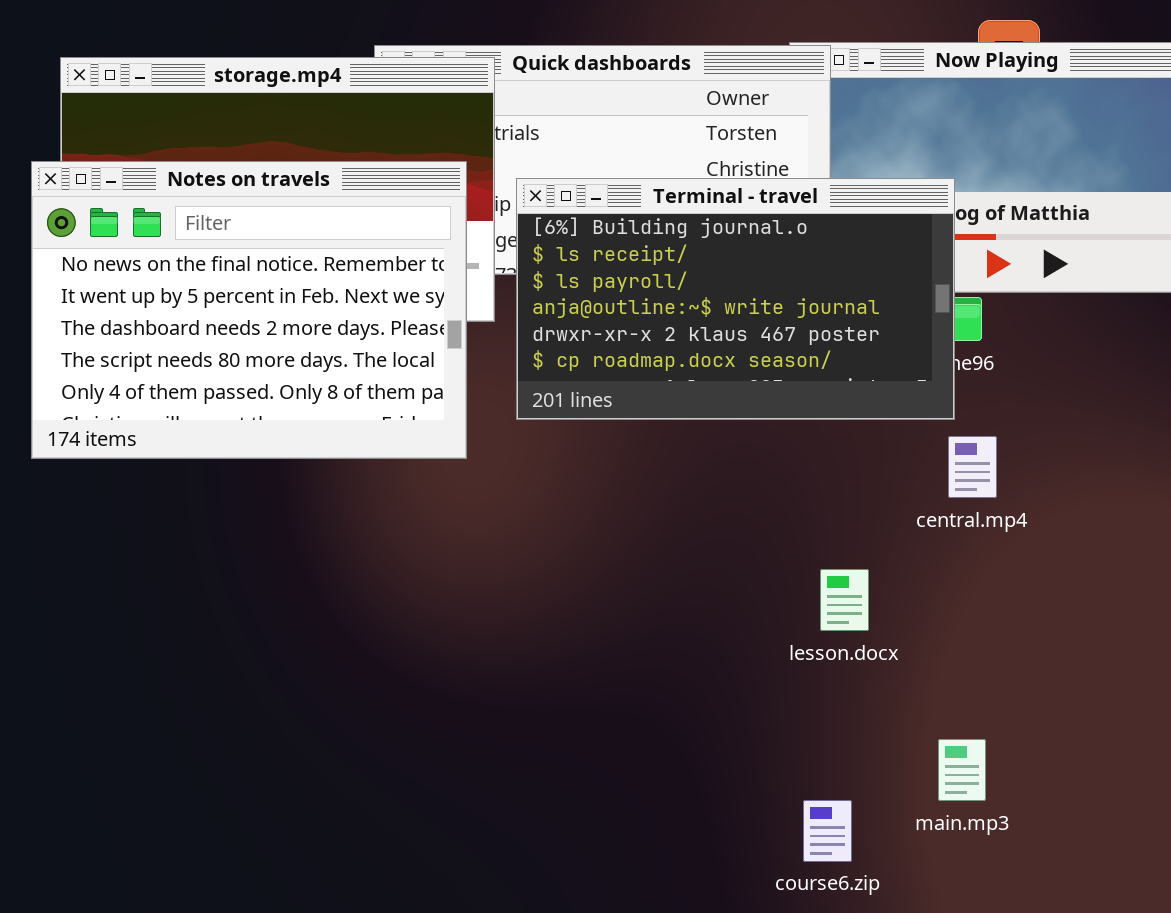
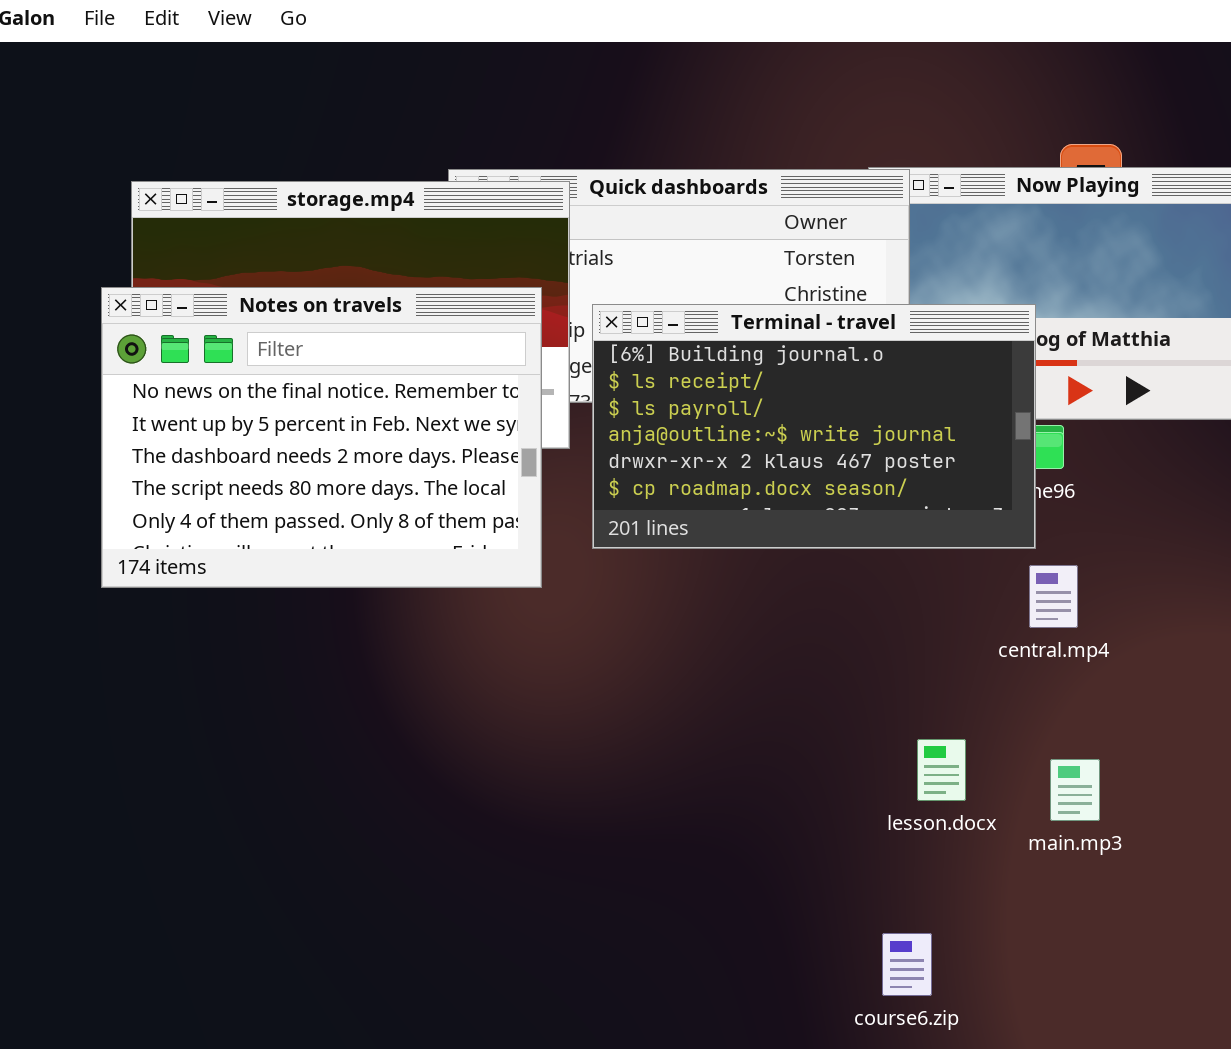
lesson.docx: [820,569,869,631] -> [917,739,966,801], moved
main.mp3: [938,739,986,801] -> [1050,759,1100,821], moved

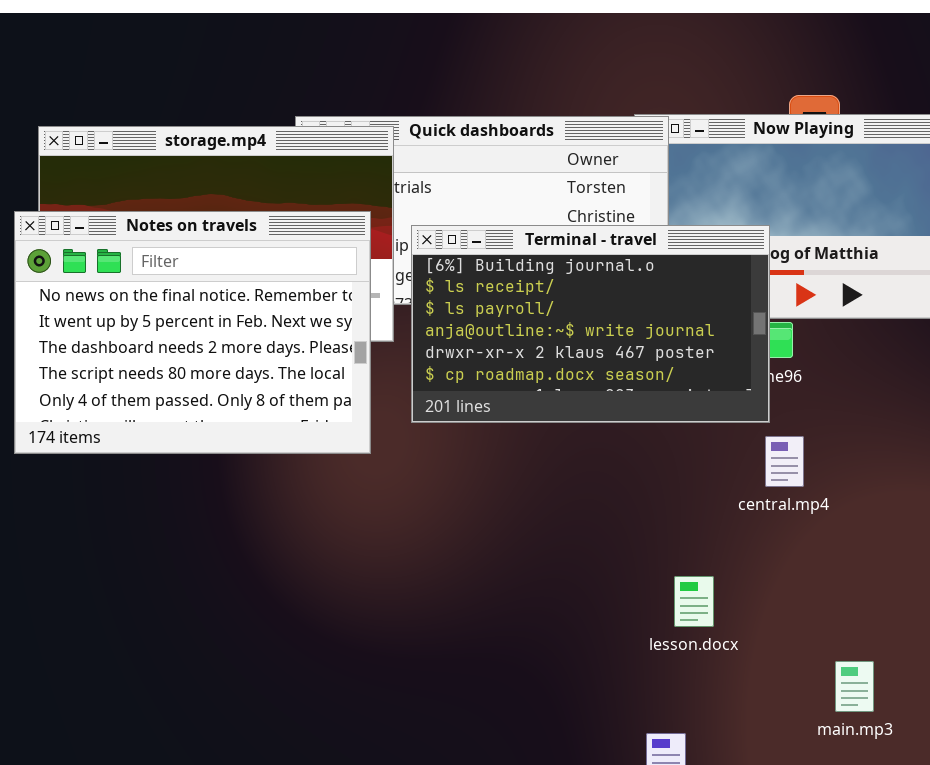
main.mp3: [1050,759,1100,821] -> [835,661,874,712], moved

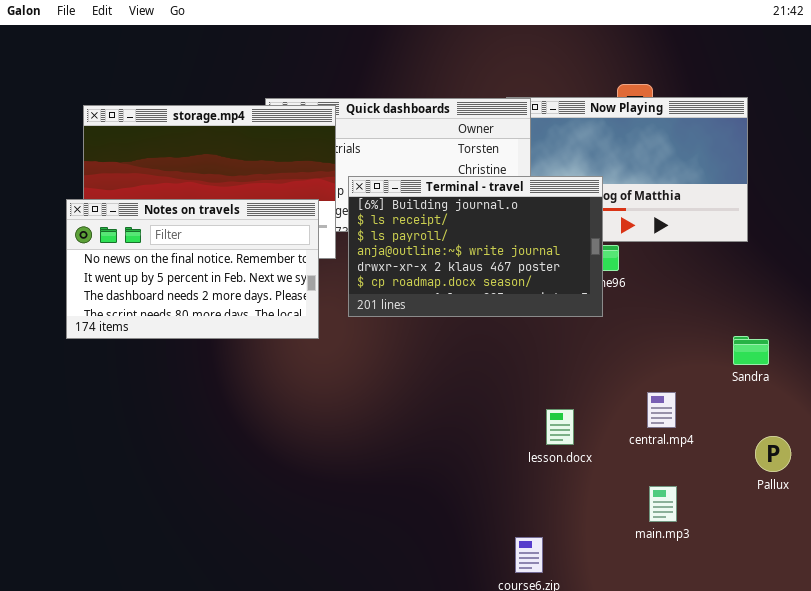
Notes on travels: [14,211,371,454] -> [66,199,319,339], resized
central.mp4: [765,436,804,487] -> [647,392,676,428], moved
lesson.docx: [674,576,714,627] -> [546,409,574,445], moved

